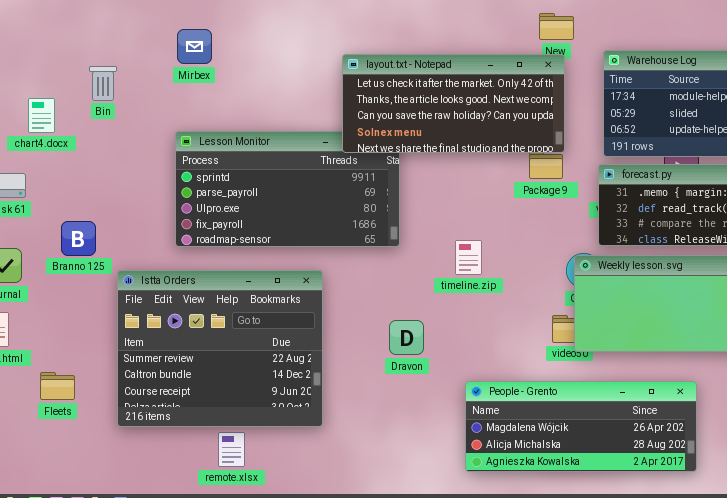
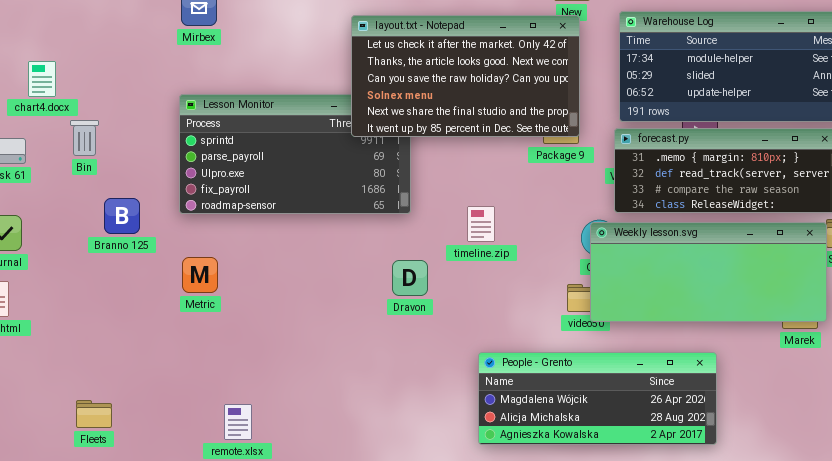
layout.txt - Notepad: [342,54,565,153] -> [351,15,580,137], resized
Bin: [89,66,117,101] -> [70,120,99,156], moved
Branno 125: [61,221,96,256] -> [104,198,140,234], moved
Istta Orders: [117,270,323,427] -> none, closed
Dravon: [389,320,424,355] -> [392,260,428,296], moved
Fleets: [40,372,75,400] -> [76,400,112,428], moved

